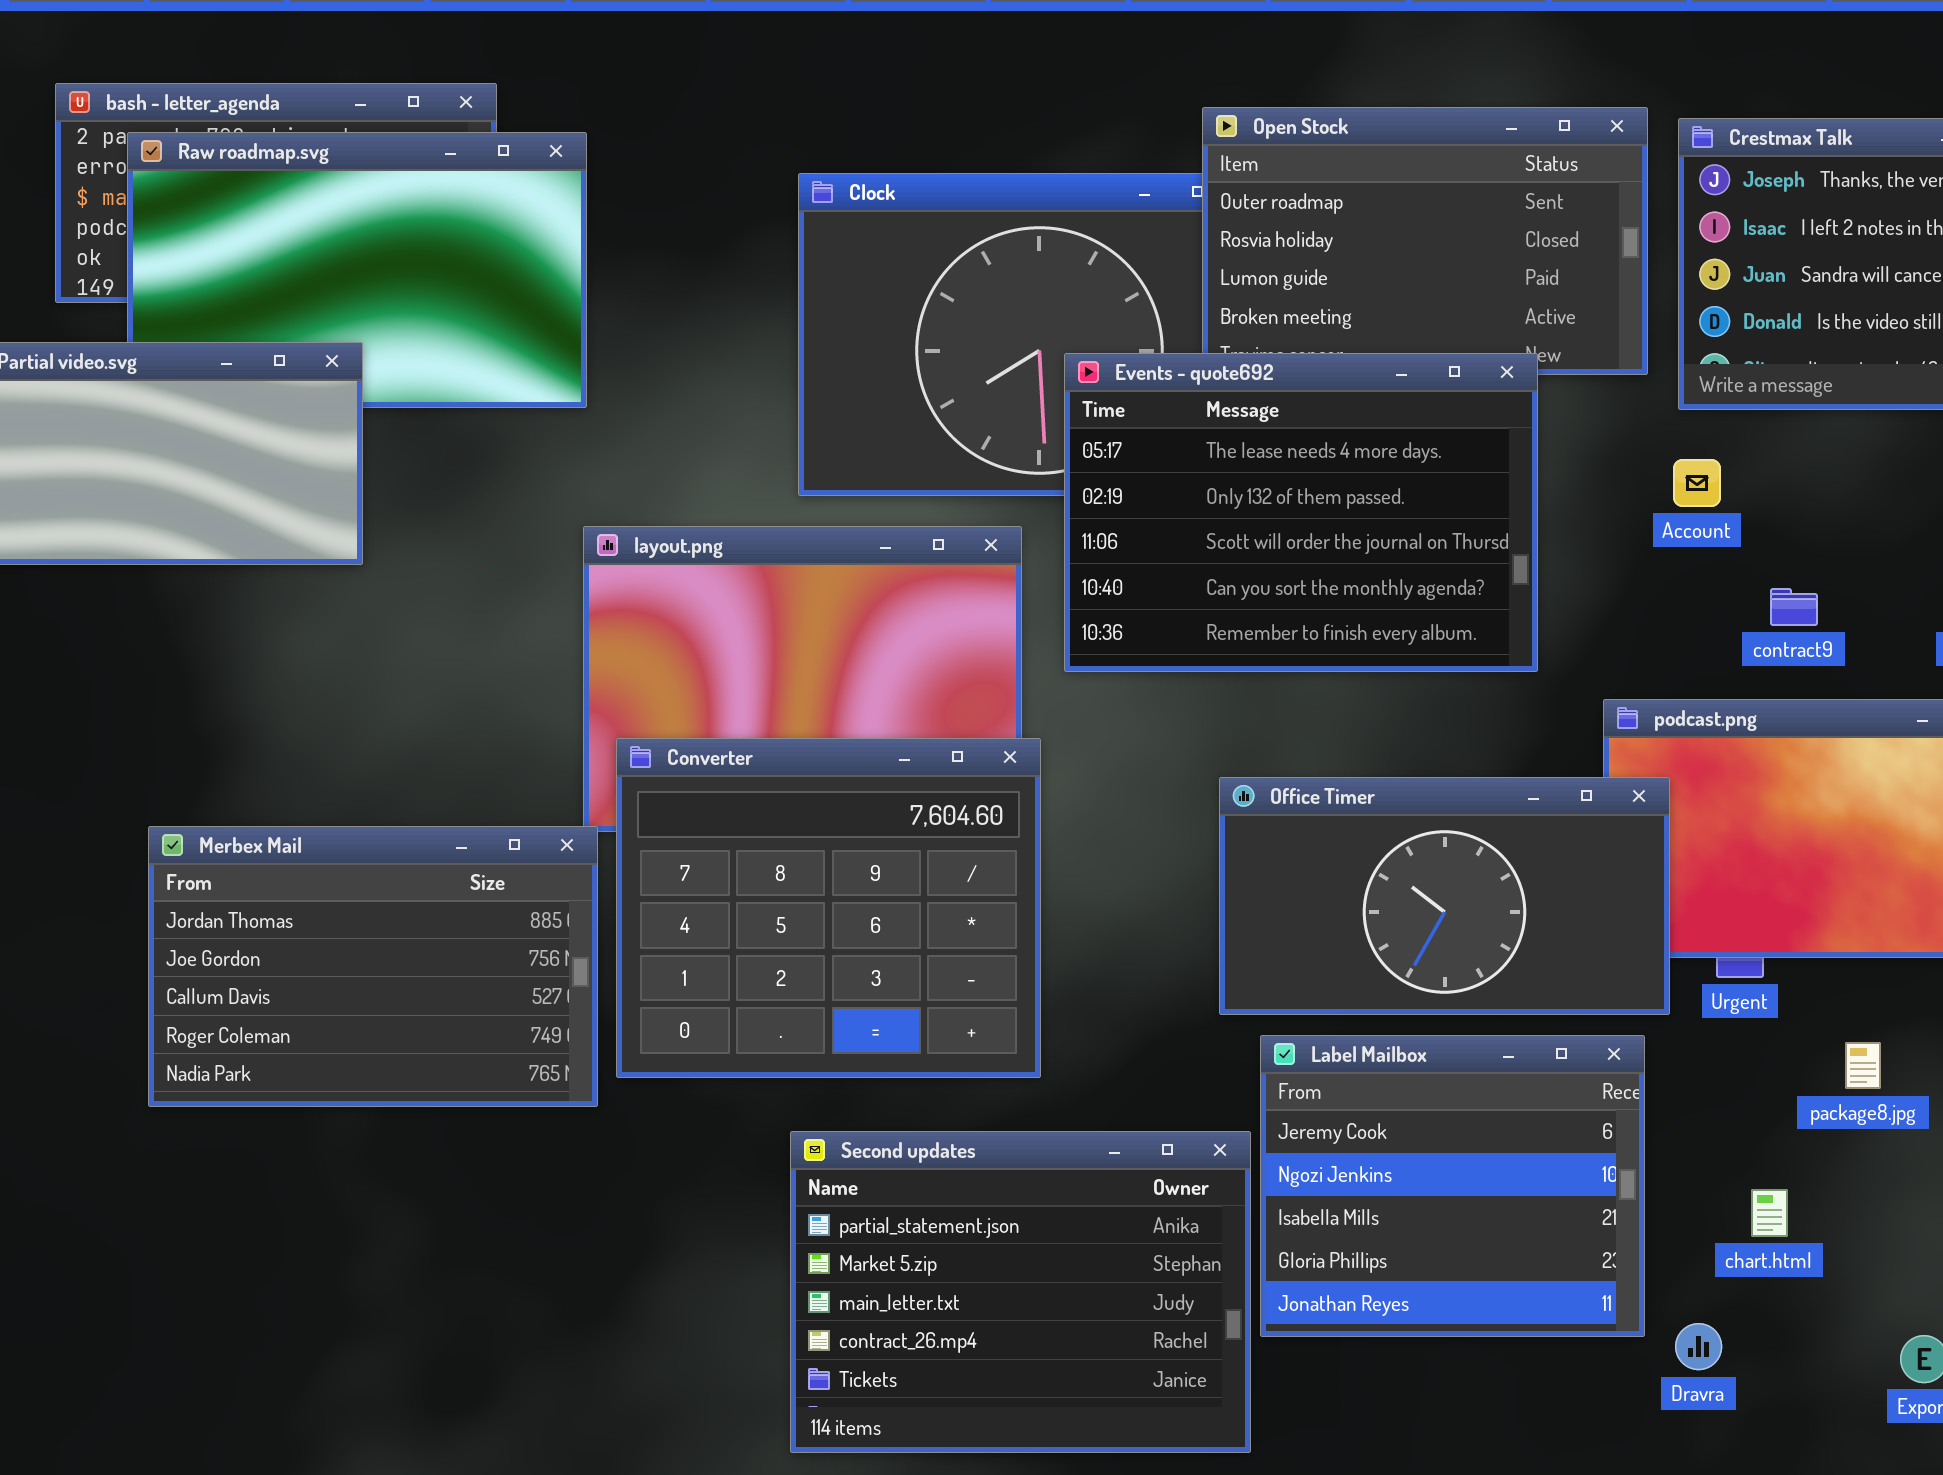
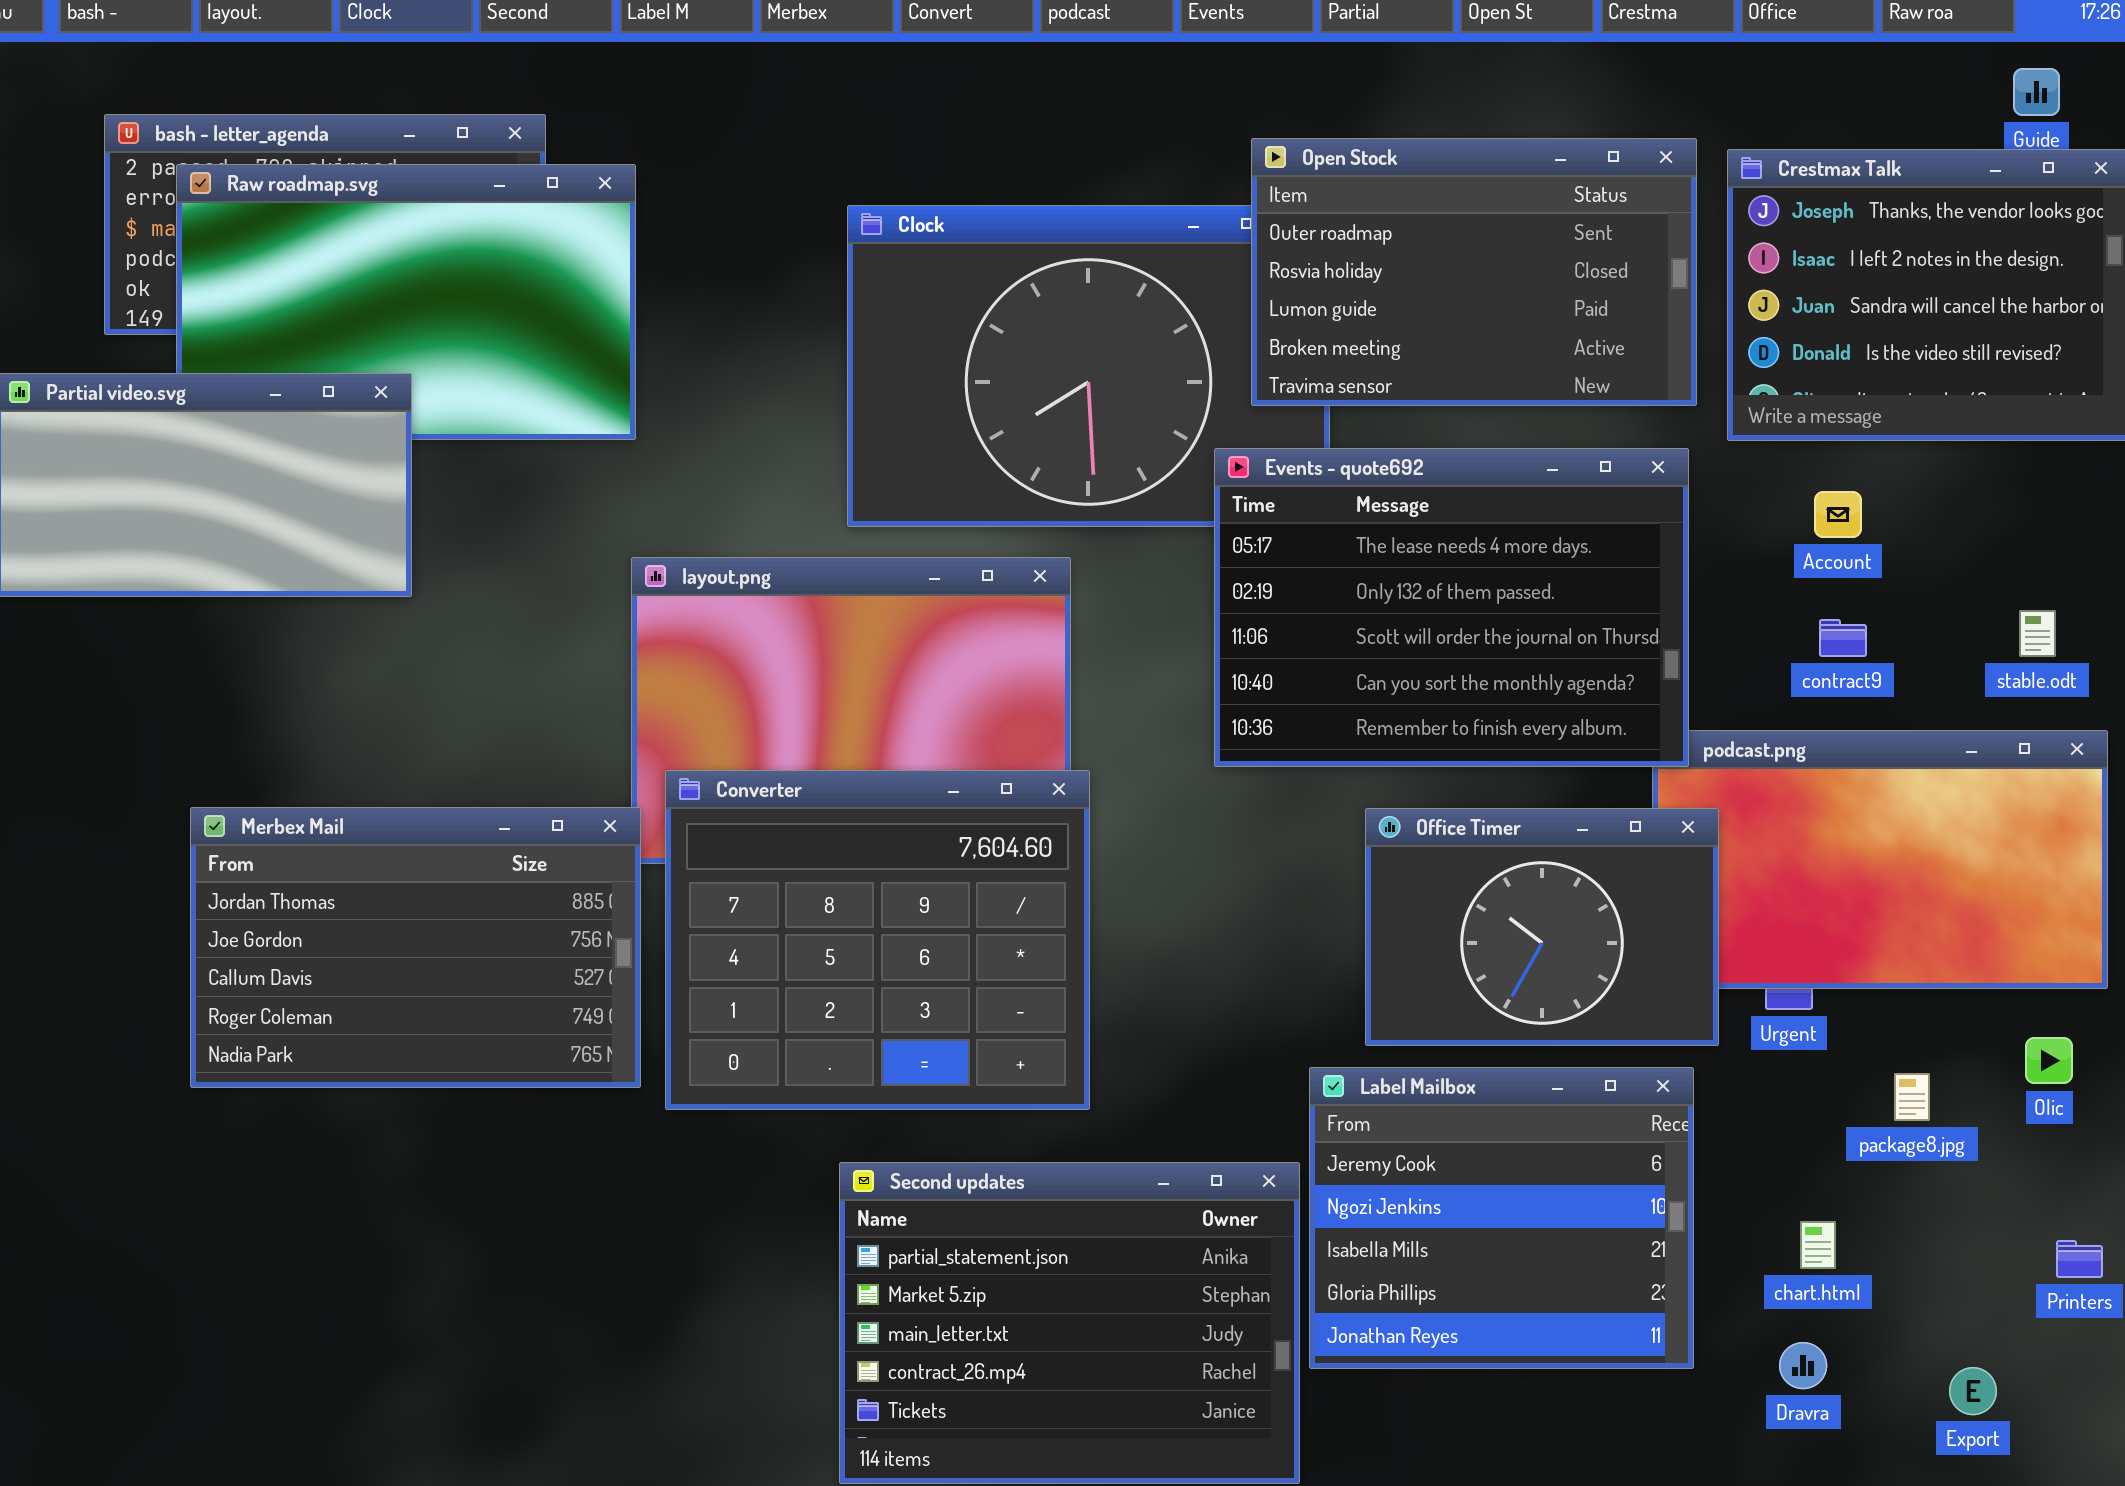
Events - quote692: [1064,353,1538,672] -> [1214,448,1689,767], moved
Account: [1673,459,1721,507] -> [1814,491,1862,538], moved
Office Timer: [1219,777,1670,1015] -> [1365,808,1719,1046], resized
Merbex Mail: [148,826,598,1107] -> [190,807,641,1088], moved
Dravra: [1675,1323,1722,1370] -> [1779,1342,1827,1389], moved

